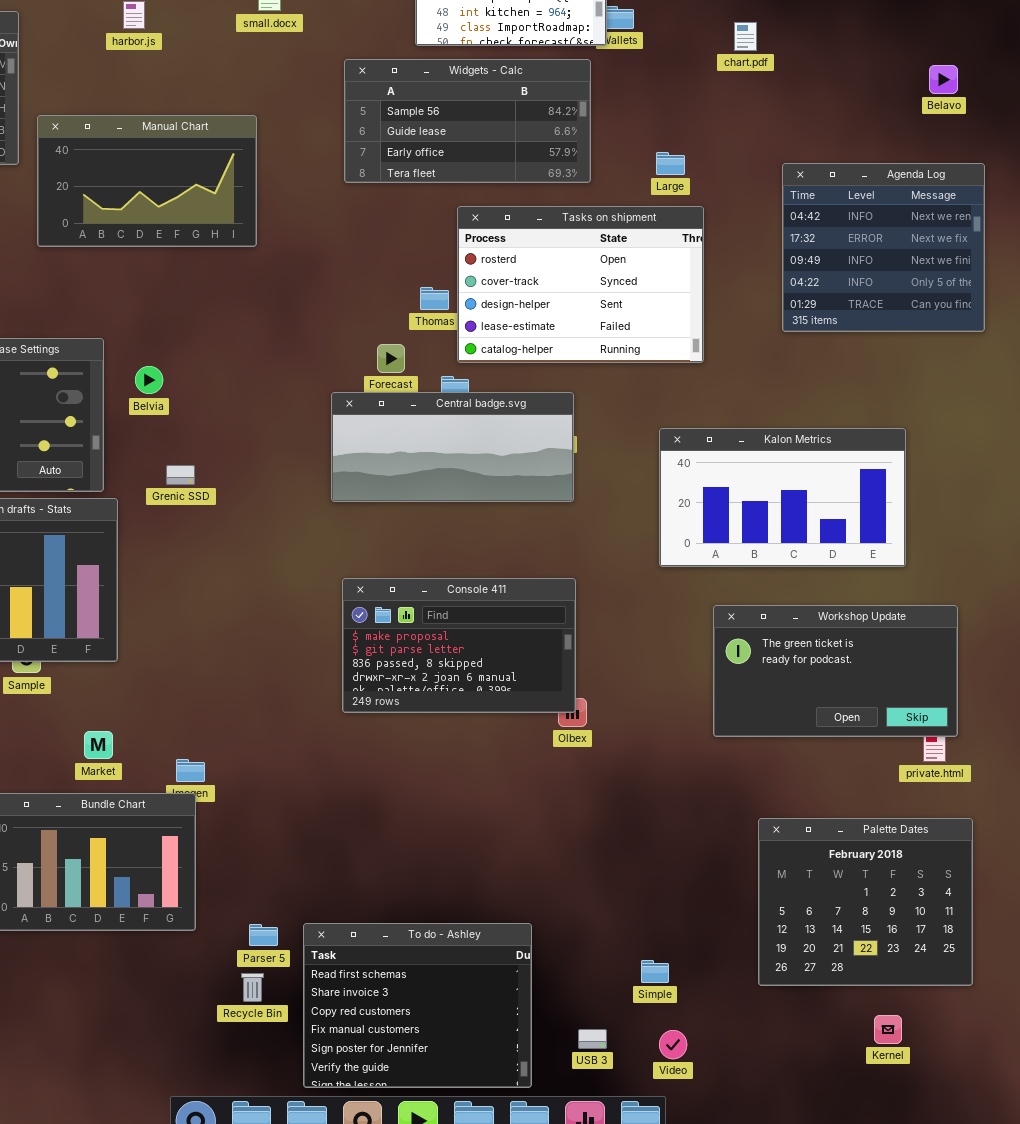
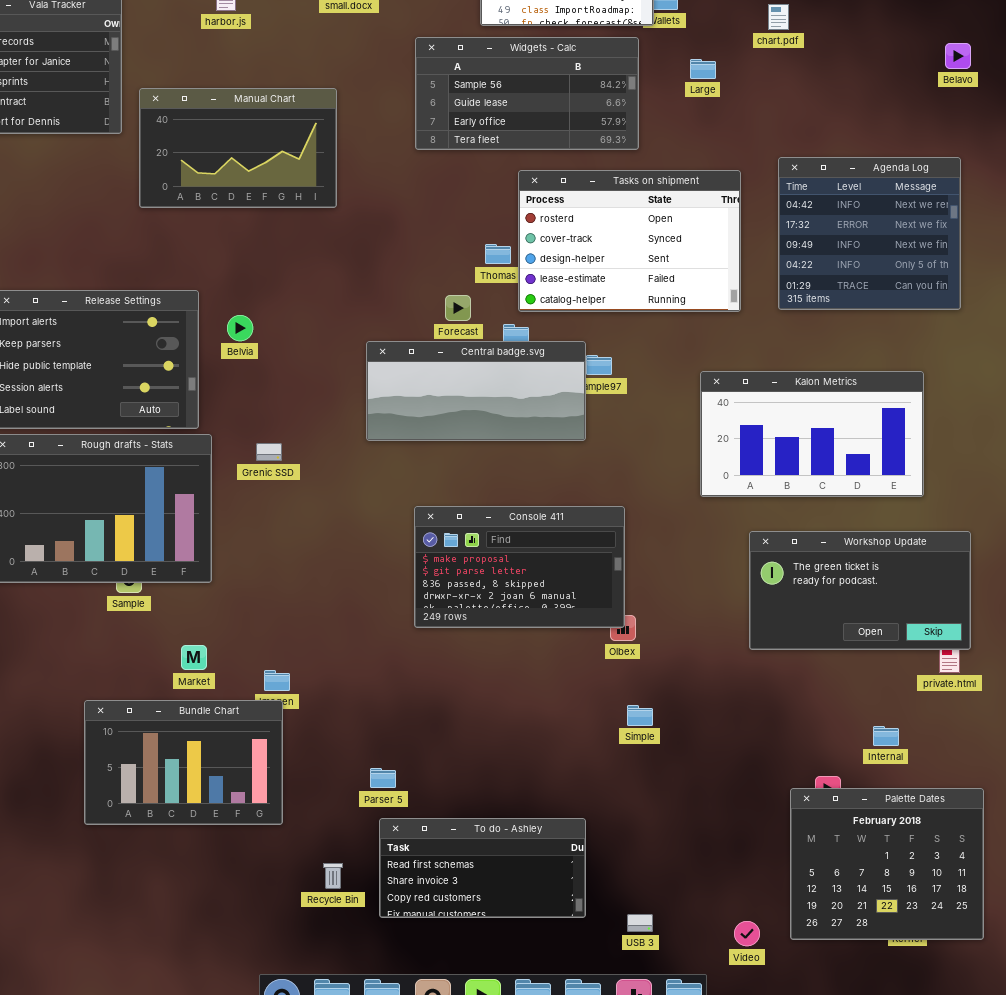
Large: [656,152,685,175] -> [690,59,716,79], moved
Agenda Log: [782,163,985,332] -> [778,157,961,310], moved
Central badge.svg: [331,392,574,502] -> [366,341,586,441], moved
Grenic SSD: [166,465,195,485] -> [256,443,282,461], moved
Palette Dates: [758,818,973,986] -> [790,788,984,940], moved
To do - Ashley: [303,923,532,1088] -> [379,818,586,918], resized
Parser 5: [249,924,278,946] -> [370,768,396,788], moved
Simple: [641,960,669,983] -> [627,705,653,726], moved
Video: [659,1030,687,1059] -> [734,921,760,946], moved

